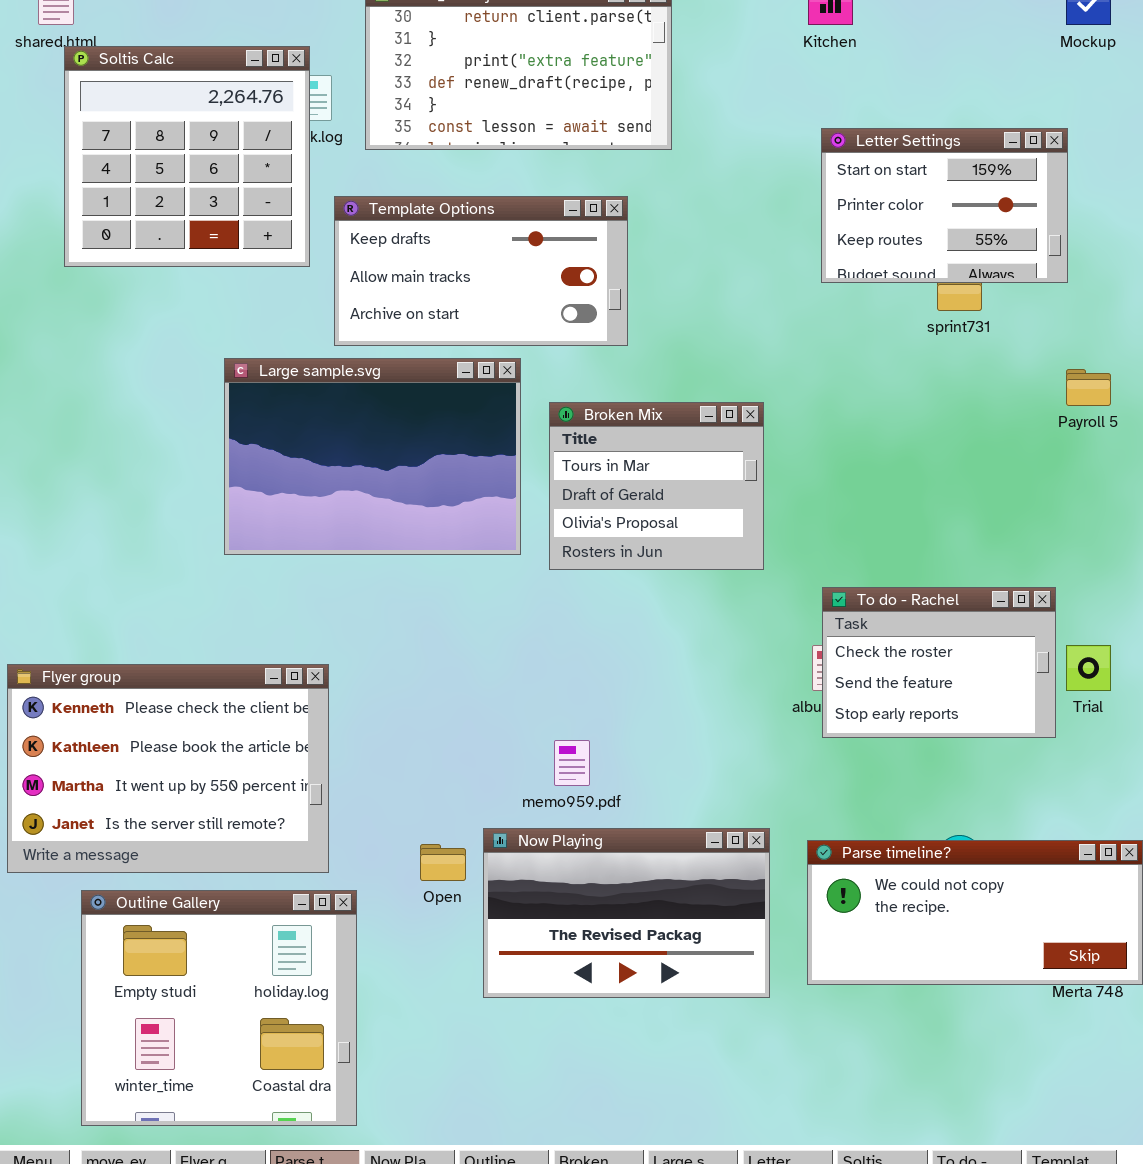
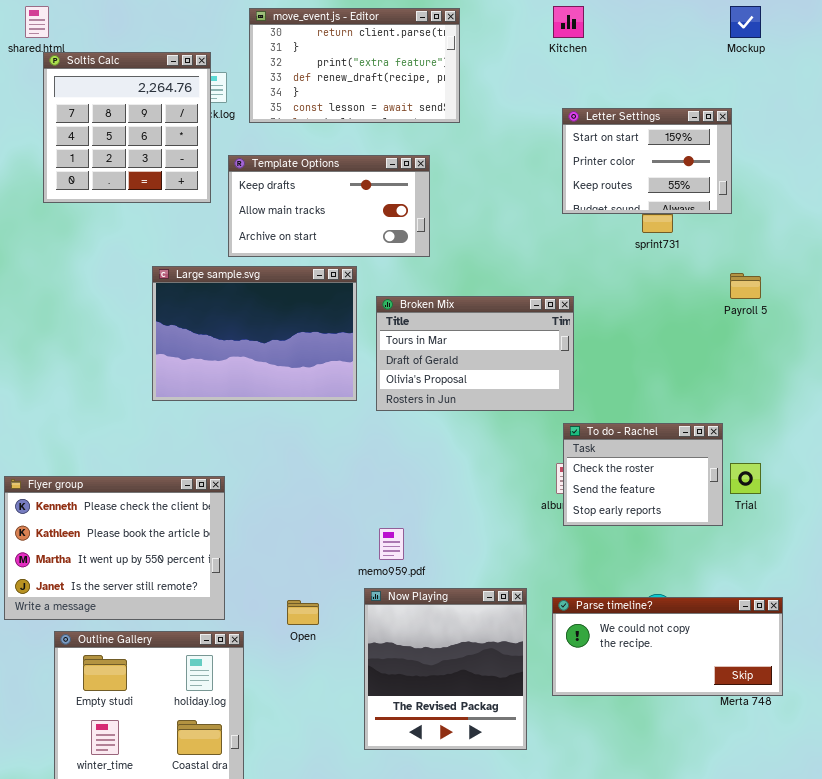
Broken Mix: [549,402,764,570] -> [376,296,574,411], resized
Now Playing: [483,828,770,998] -> [364,588,527,750], resized

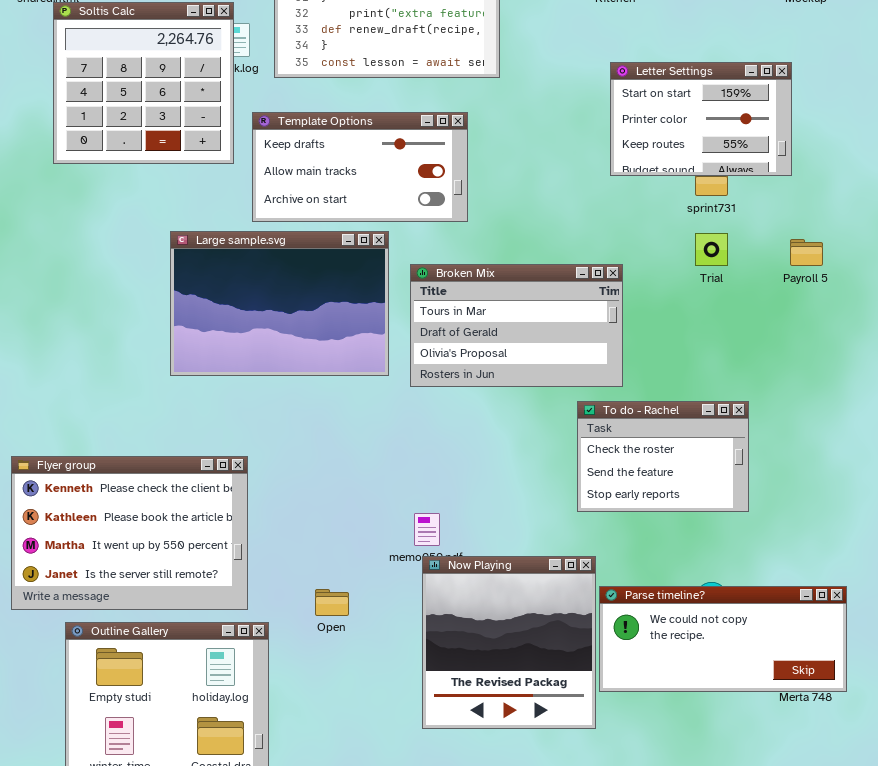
To do - Rachel: [563,423,723,526] -> [577,401,749,512], moved
Trial: [730,463,761,494] -> [695,233,728,266], moved
Now Playing: [364,588,527,750] -> [422,556,596,729], moved

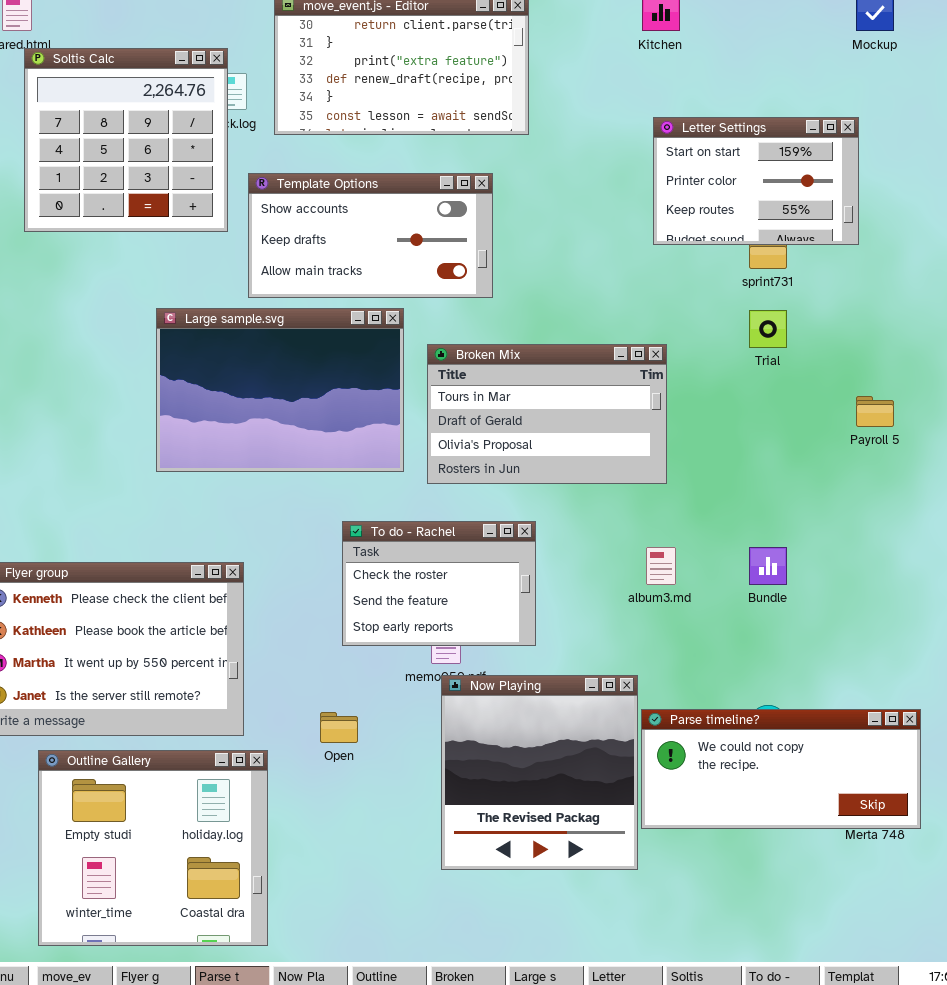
Template Options: [252,112,468,222] -> [248,173,493,298], scrolled up 1 row
Payroll 5: [790,239,823,266] -> [856,396,894,427], moved
To do - Rachel: [577,401,749,512] -> [342,521,536,646], moved

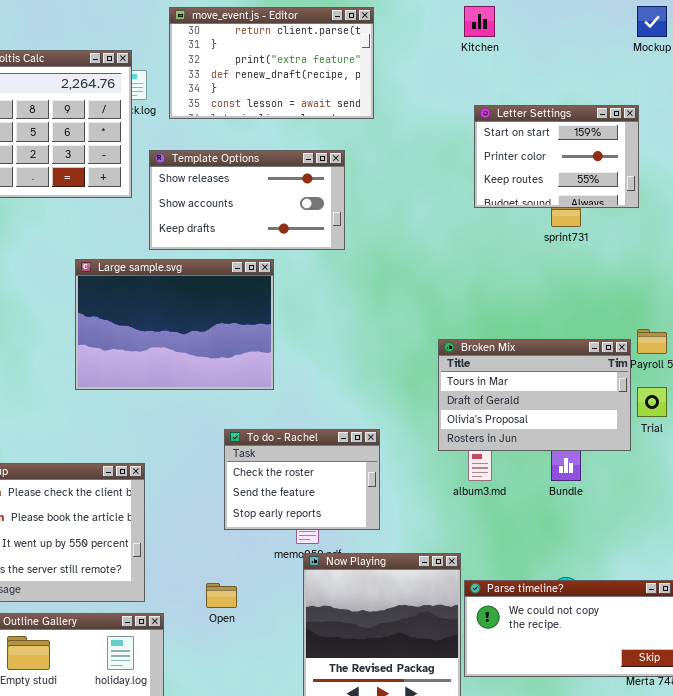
Template Options: [248,173,493,298] -> [149,150,345,250], scrolled up 1 row
Trial: [749,310,787,348] -> [637,387,667,417], moved
Broken Mix: [427,344,667,484] -> [438,339,631,451], moved

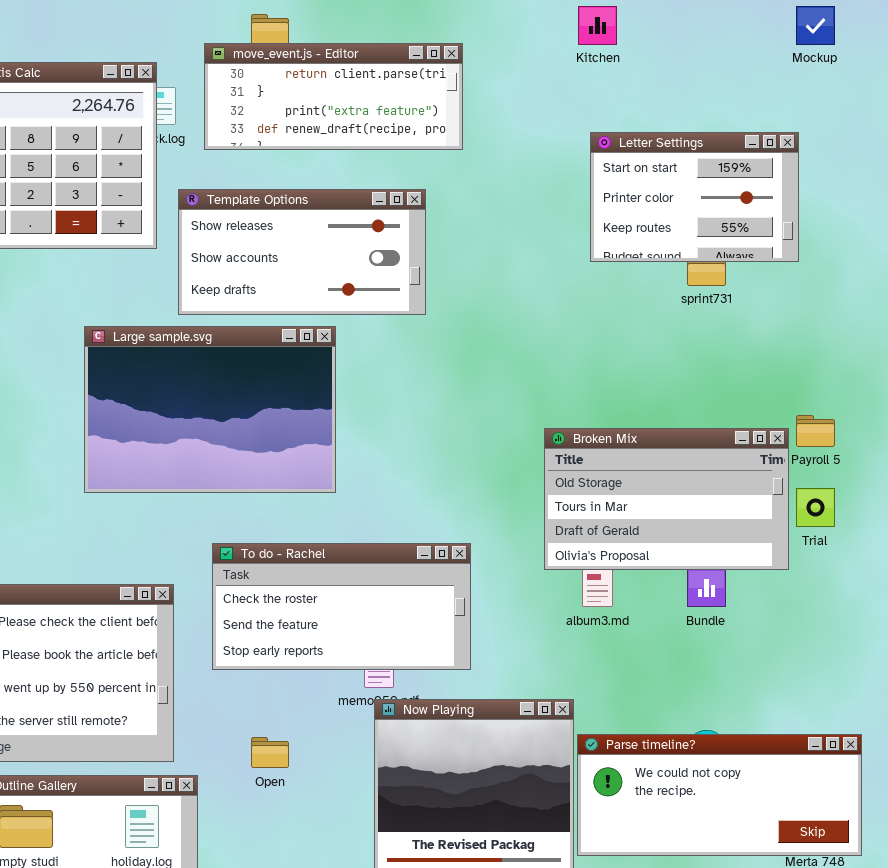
move_event.js - Editor: [169,7,374,119] -> [204,43,463,150], resized
Broken Mix: [438,339,631,451] -> [544,428,789,570], scrolled up 1 row
To do - Rachel: [224,429,380,530] -> [212,543,471,670], resized

